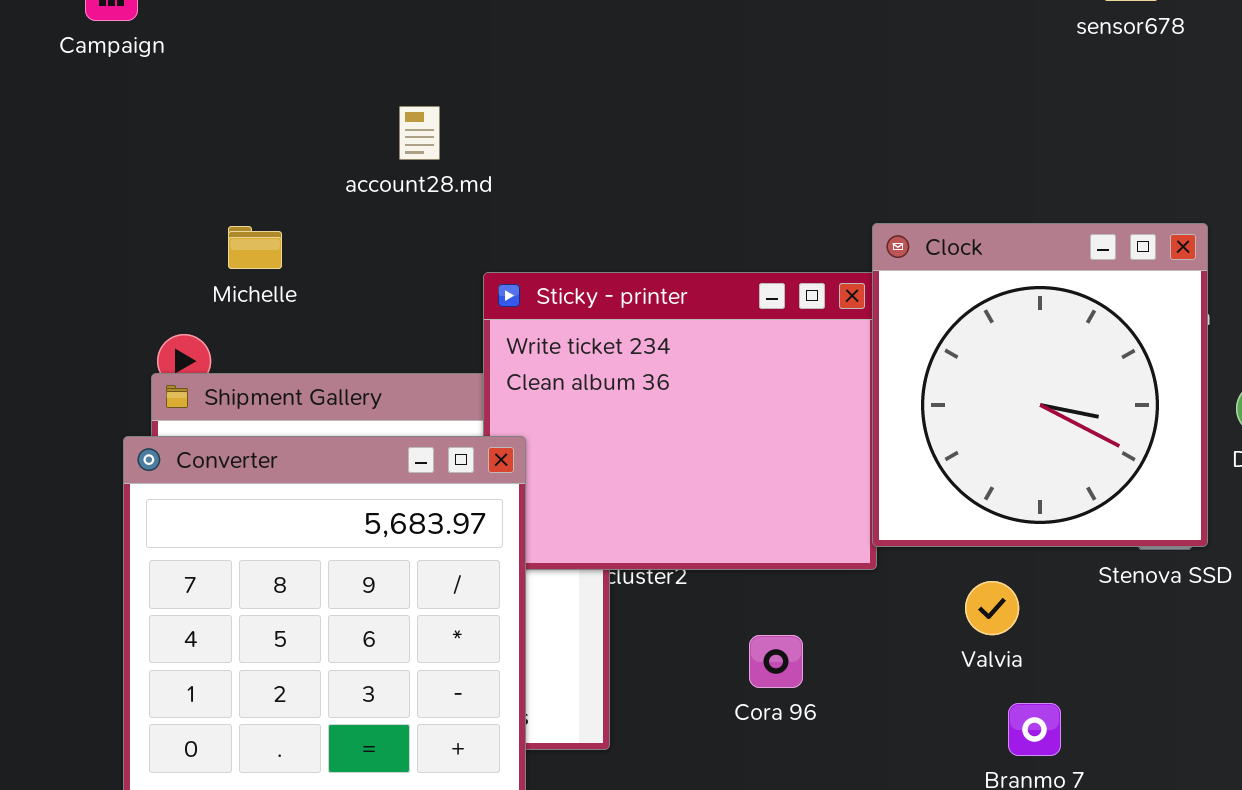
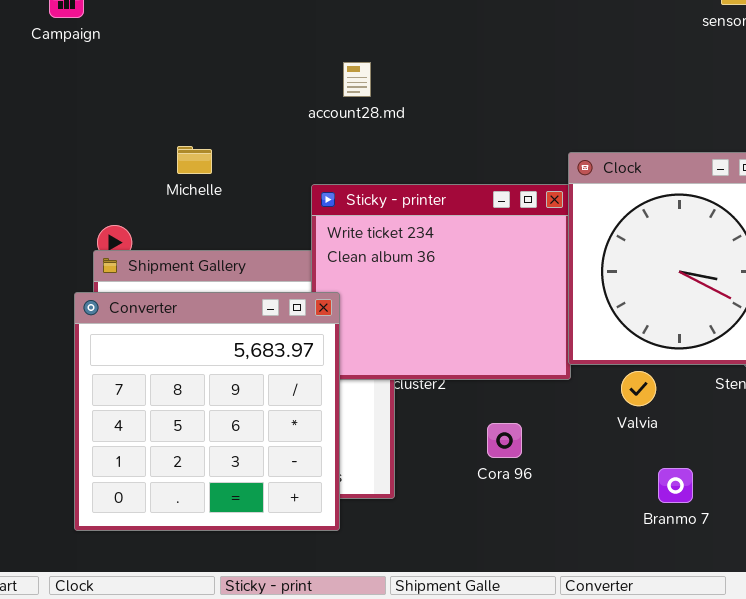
account28.md: [399,106,440,160] -> [343,62,371,97], moved
Michelle: [228,226,282,269] -> [177,146,212,174], moved
Valvia: [965,581,1019,635] -> [621,371,656,406], moved

